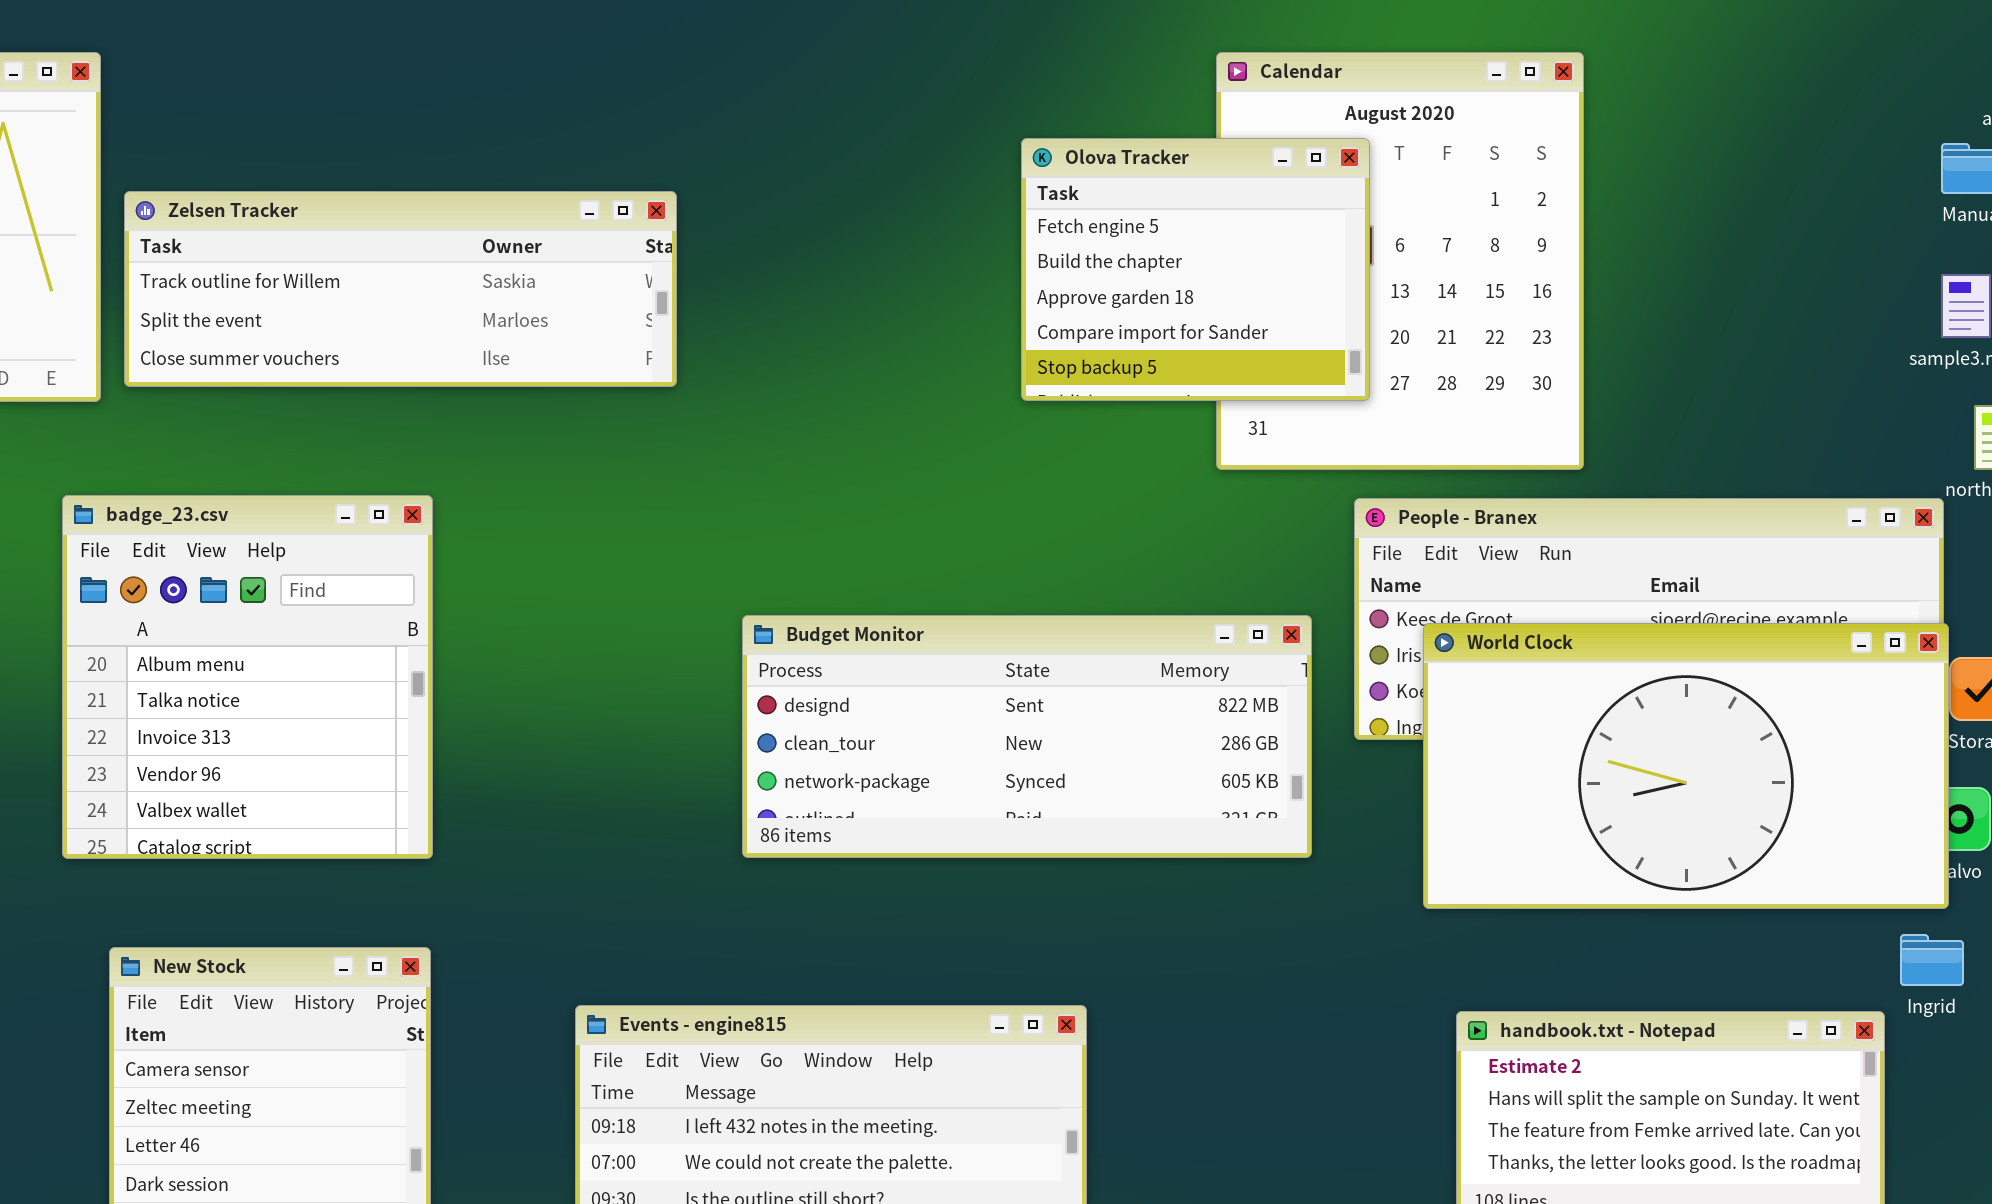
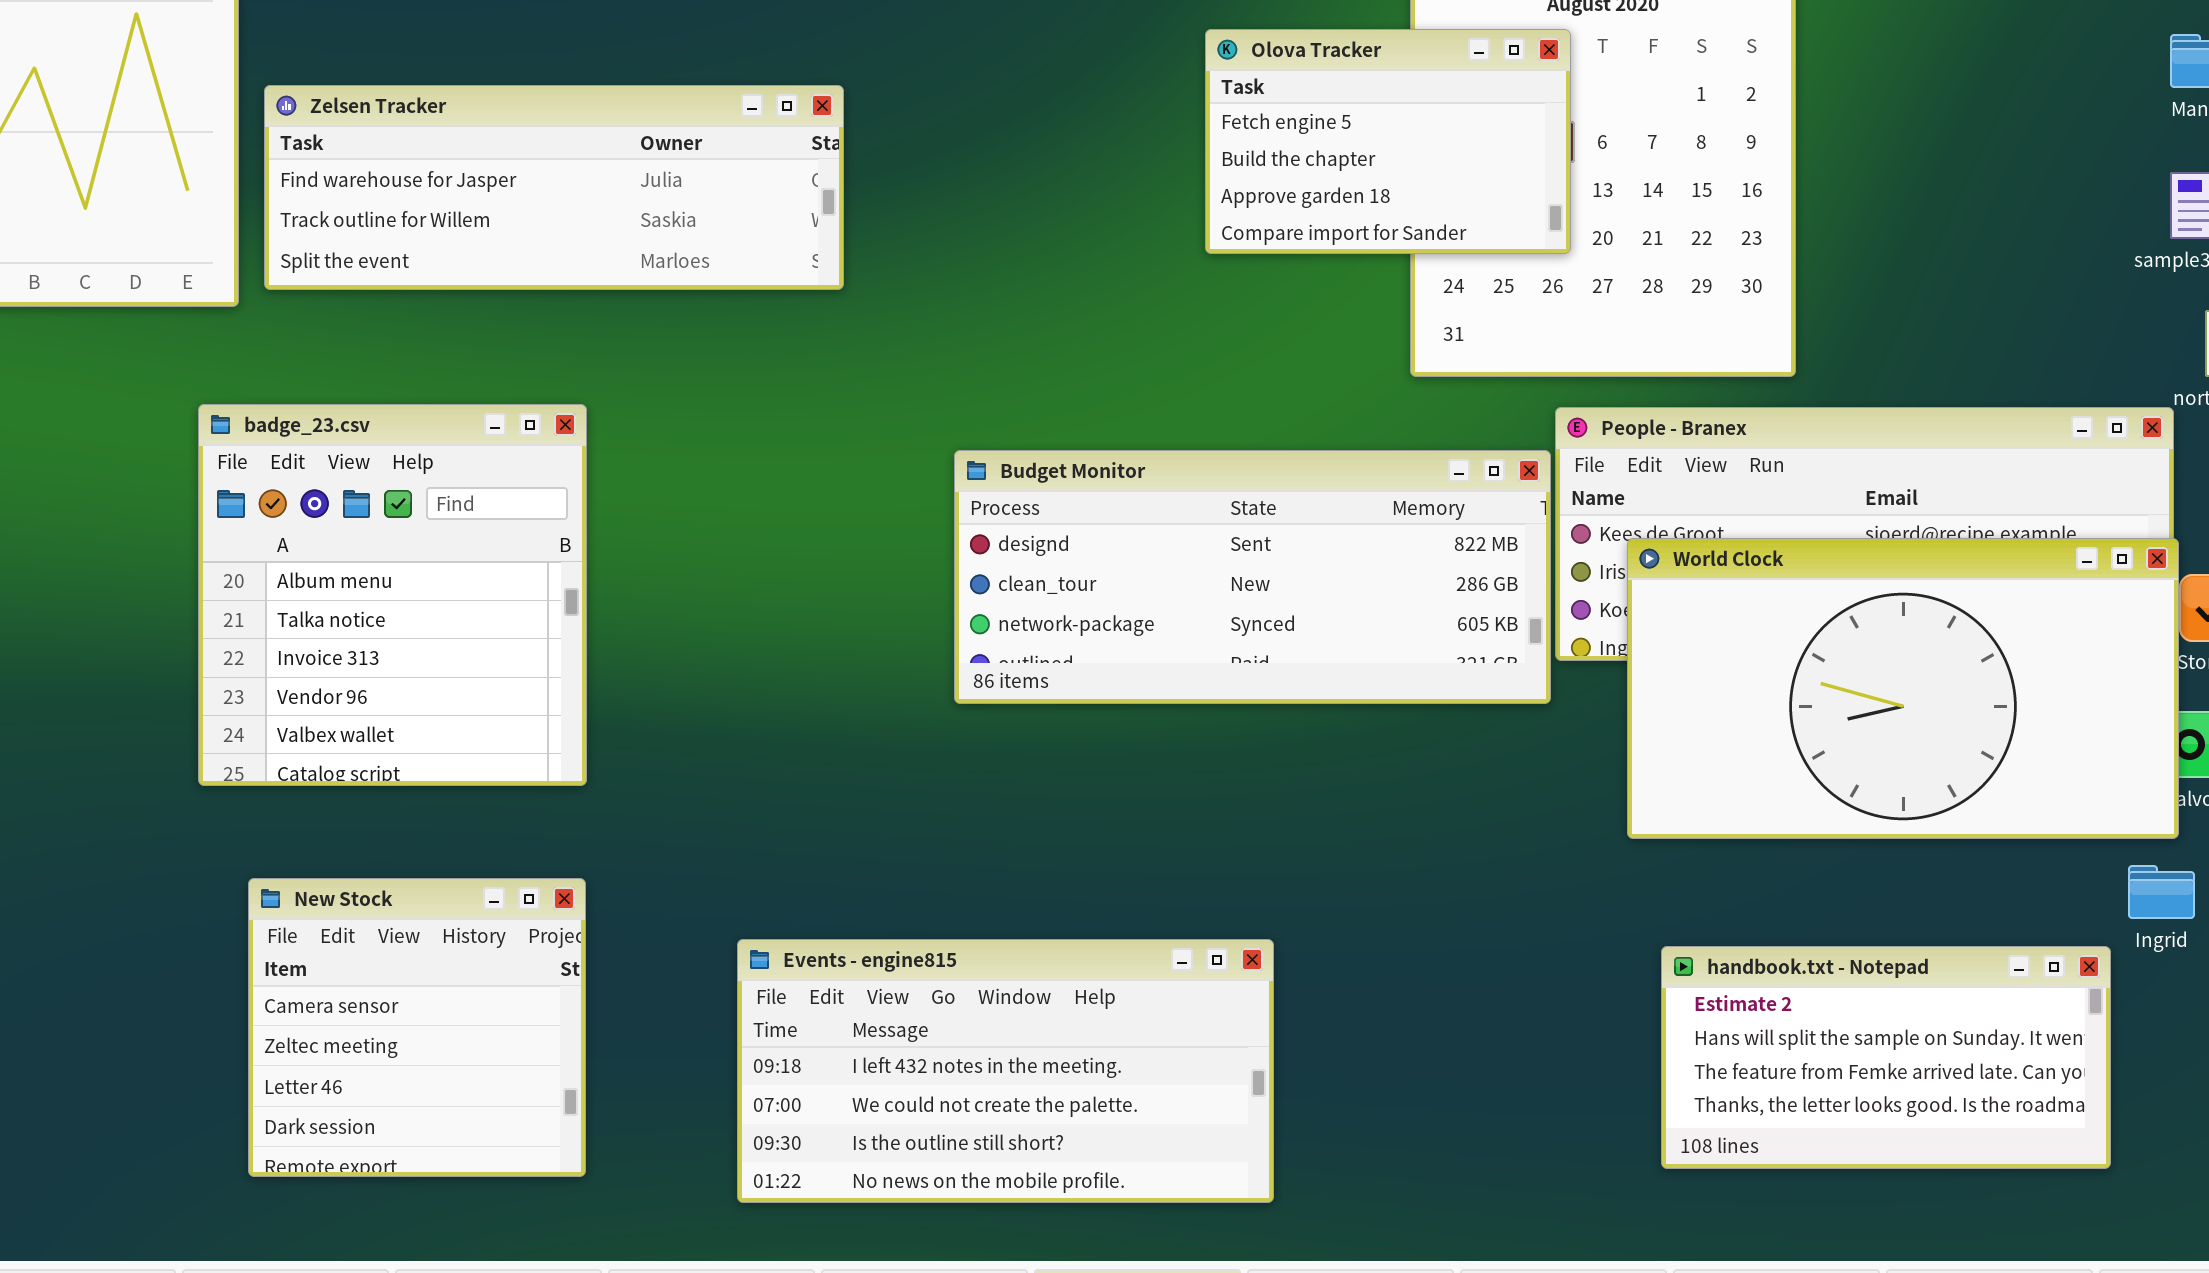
Olova Tracker: [1021,138,1370,401] -> [1205,29,1571,254], resized
Zelsen Tracker: [124,191,677,387] -> [264,85,844,290], scrolled up 1 row
Budget Monitor: [742,615,1312,858] -> [954,450,1551,704], moved

